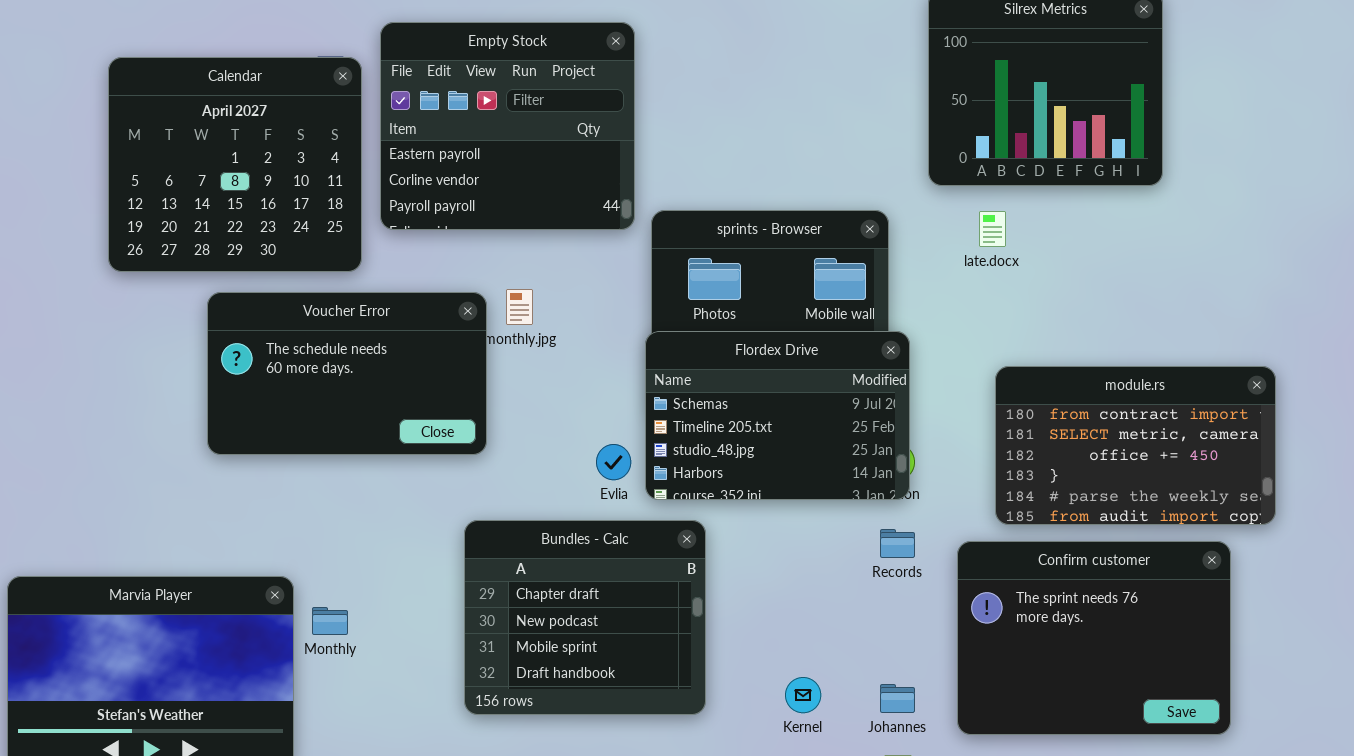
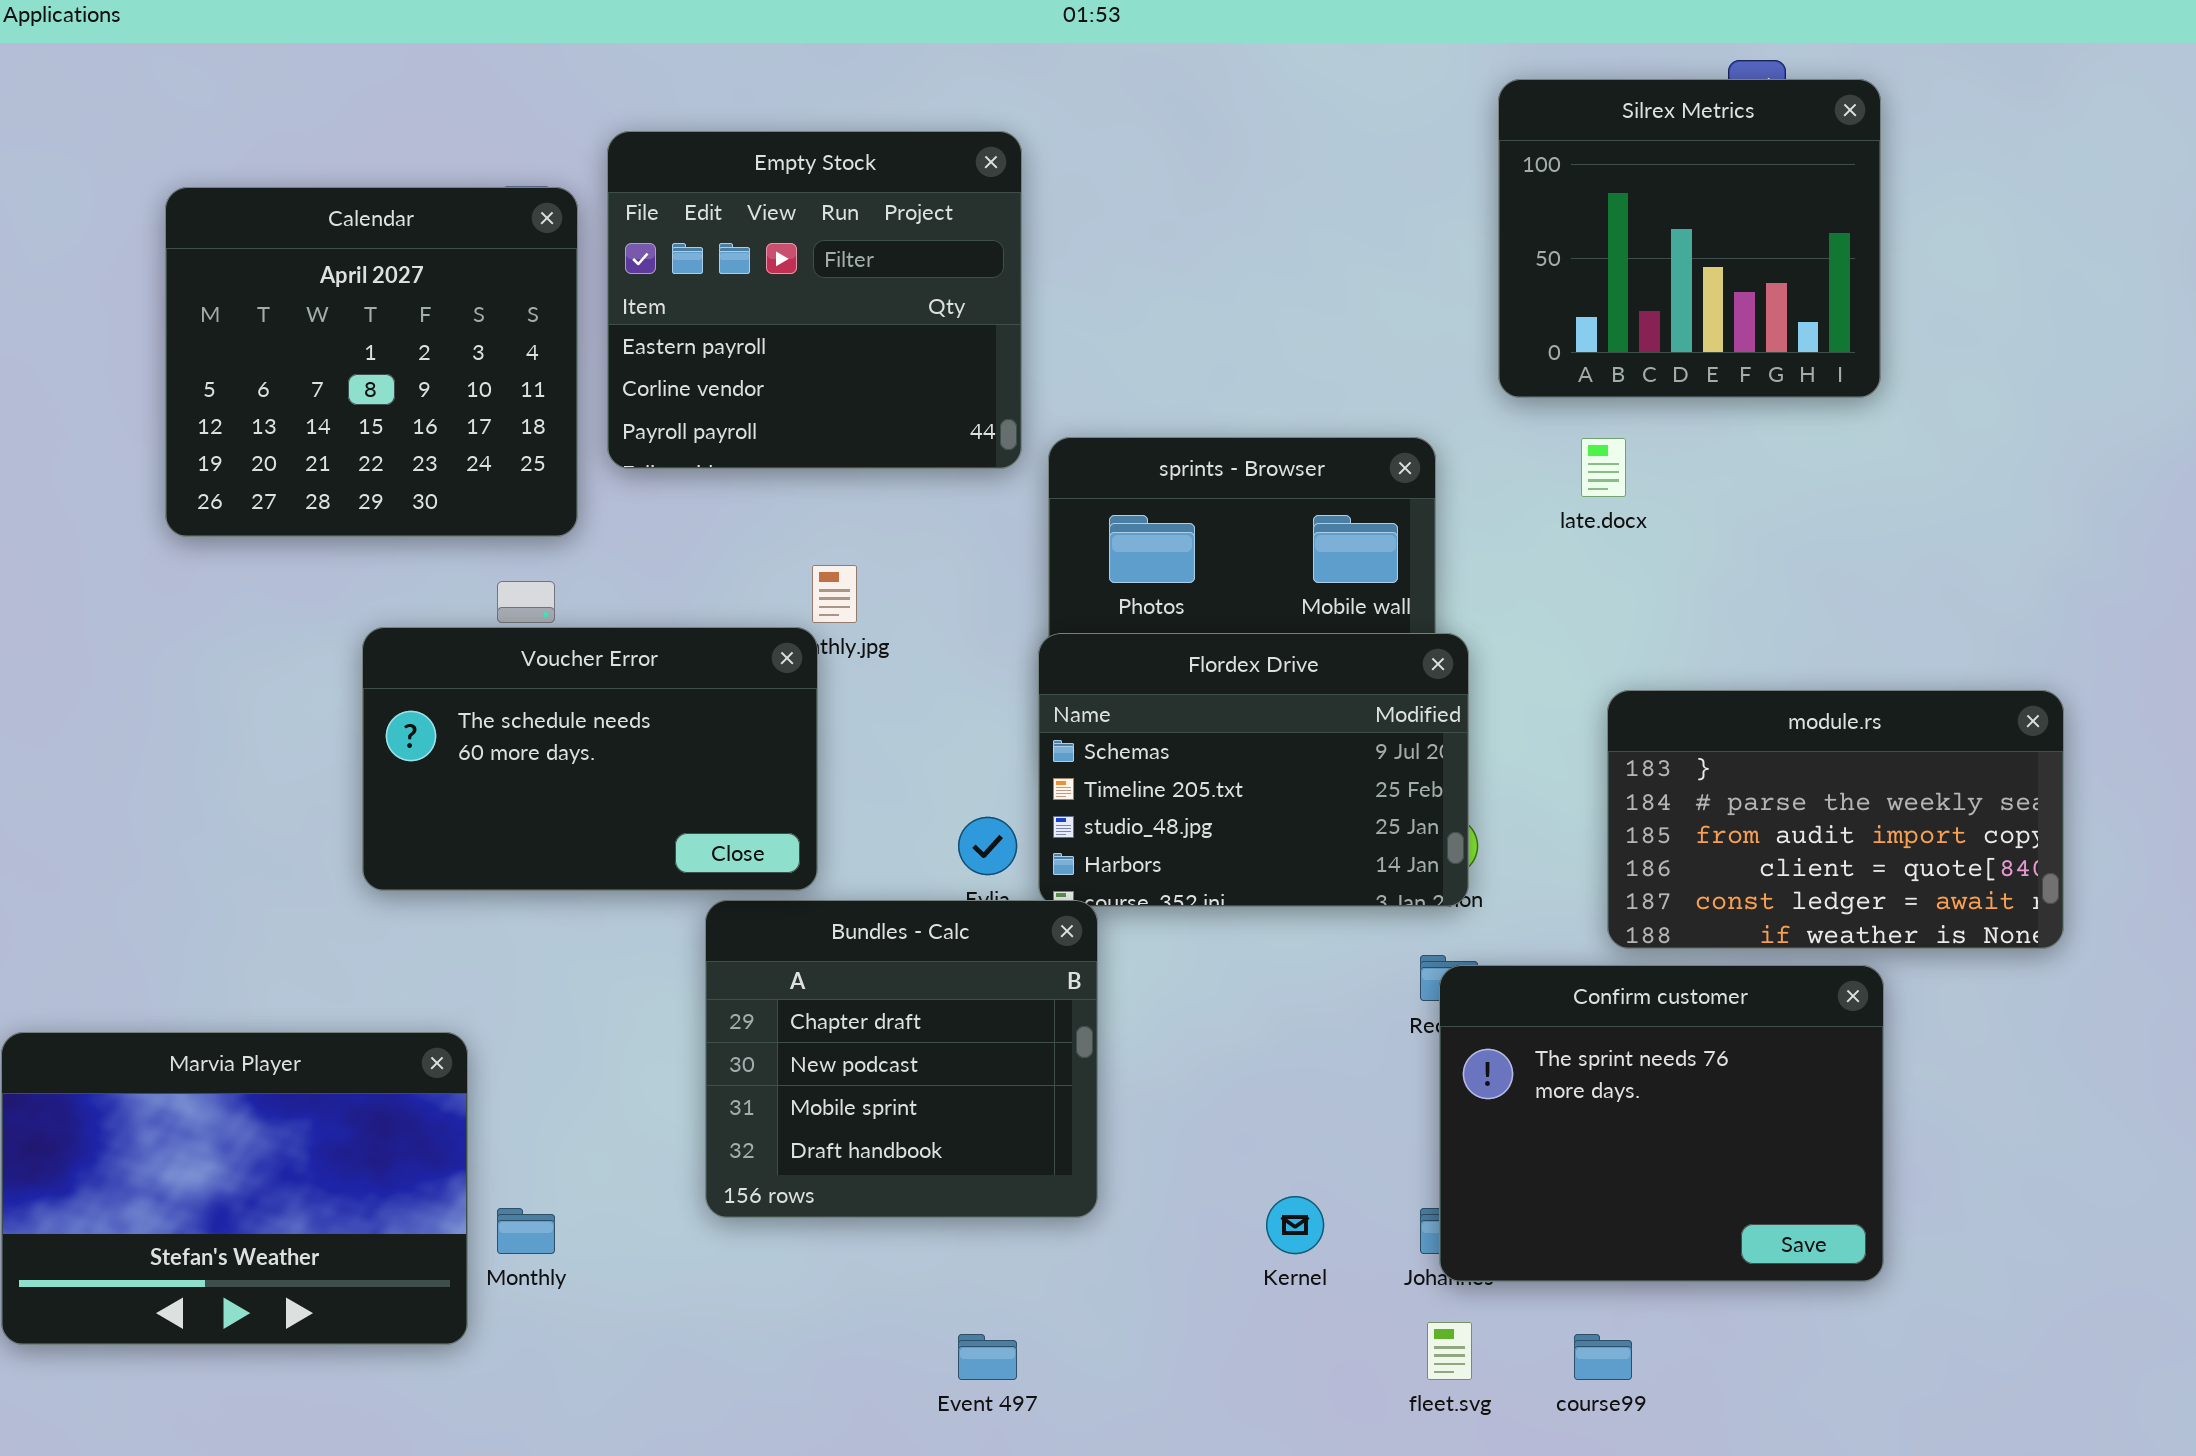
Voucher Error: [207,292,487,455] -> [362,627,818,891], moved
module.rs: [995,366,1276,525] -> [1607,690,2064,949], scrolled down 3 rows
Bundles - Calc: [464,520,706,715] -> [705,900,1098,1218], moved
Confirm customer: [957,541,1231,735] -> [1439,965,1884,1282], moved
Monthly: [312,607,348,635] -> [497,1208,555,1254], moved

